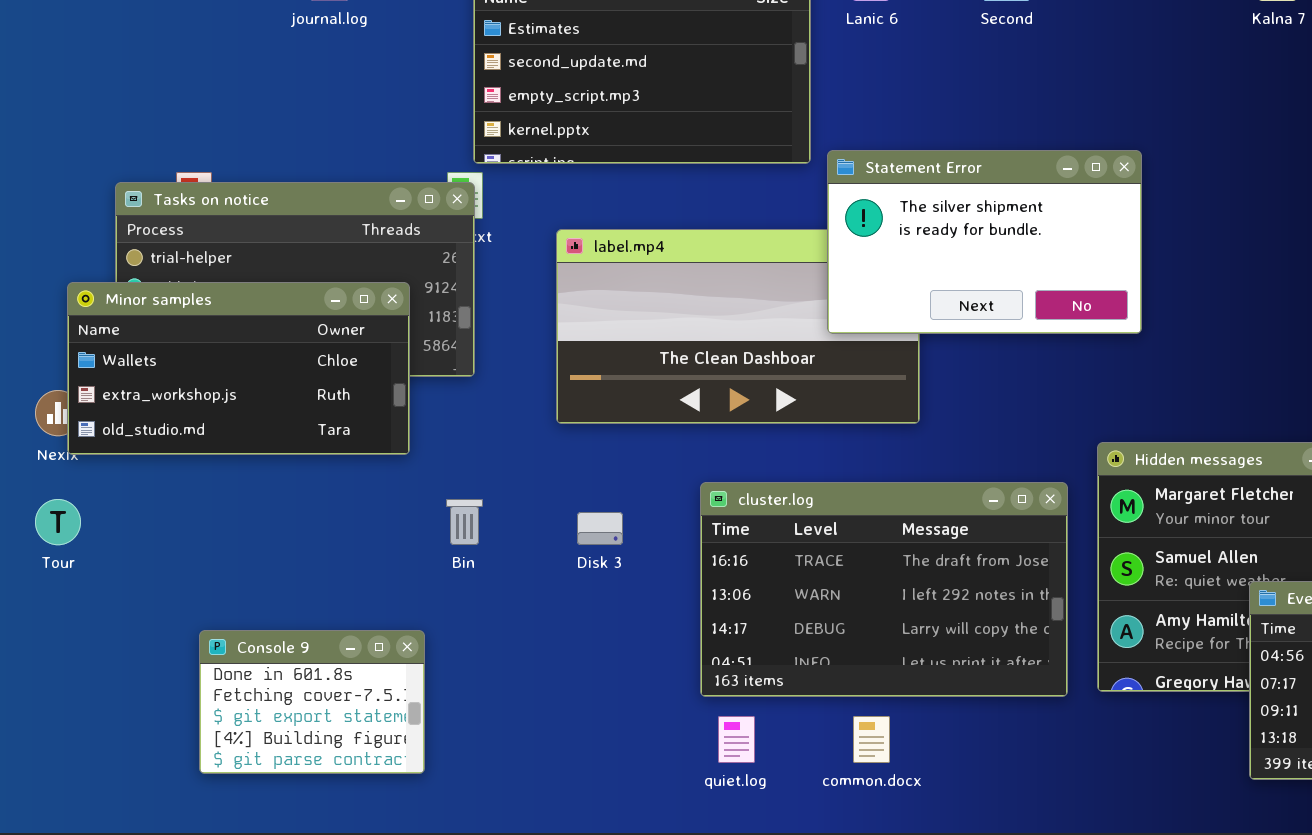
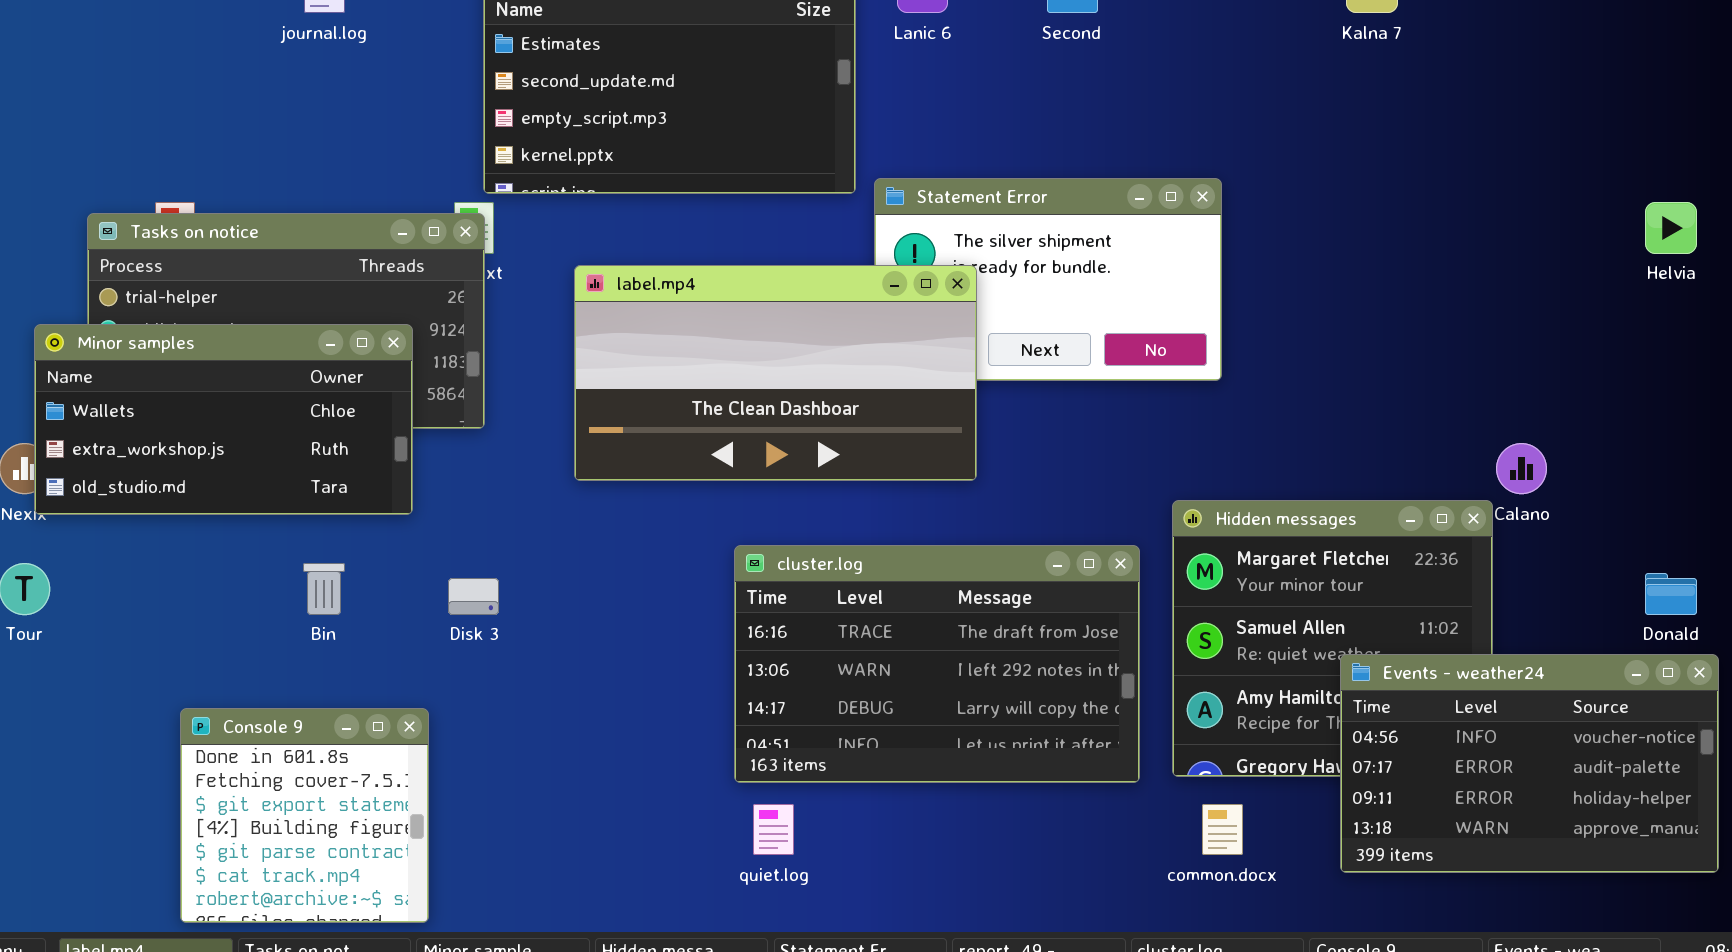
label.mp4: [556,229,920,424] -> [574,265,977,481], raised
Bin: [446,499,483,545] -> [303,563,345,615], moved
Disk 3: [577,512,623,545] -> [448,578,499,615], moved
Console 9: [199,630,425,774] -> [180,708,429,923], resized
common.docx: [853,716,890,763] -> [1202,804,1243,855], moved

